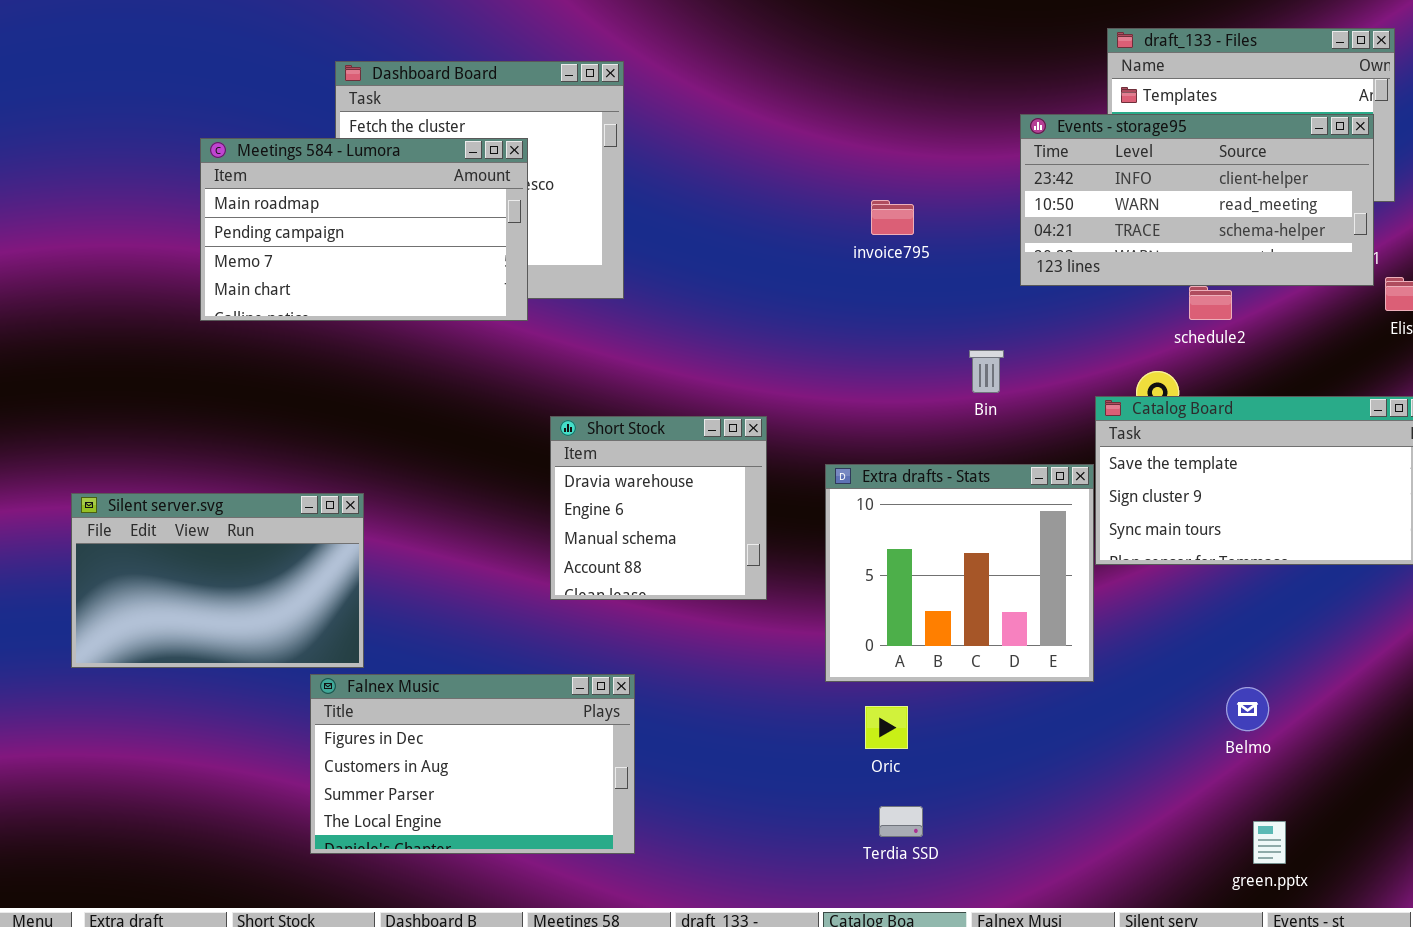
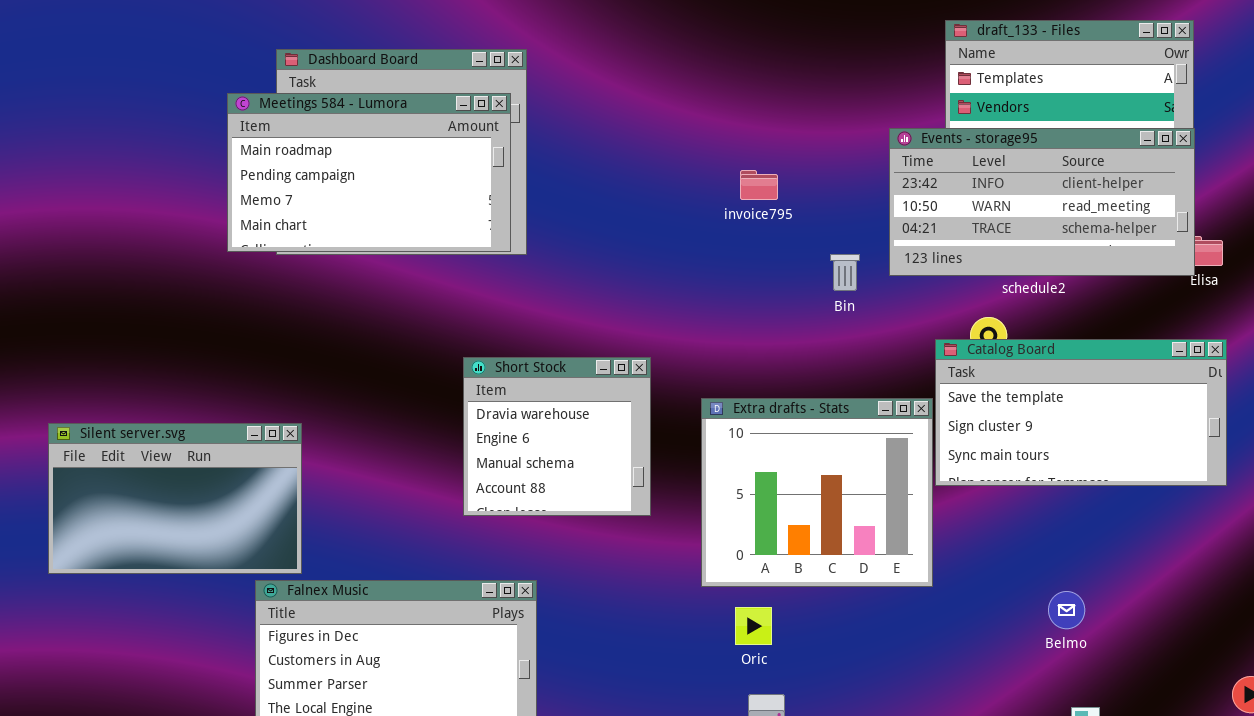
Events - storage95: [1020,114,1374,286] -> [889,128,1195,276], moved
Meetings 584 - Lumora: [200,138,528,321] -> [227,93,511,252], moved
Bin: [969,350,1004,393] -> [830,254,860,291], moved

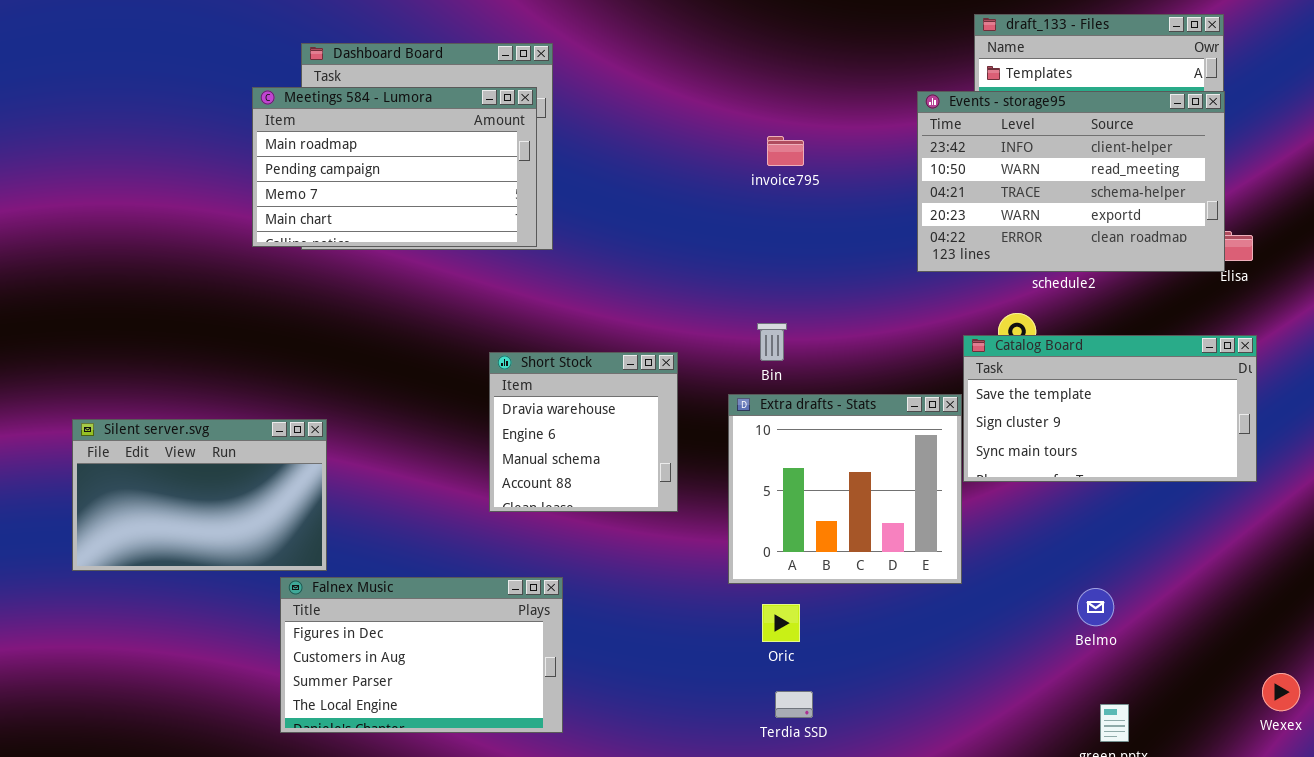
Events - storage95: [889,128,1195,276] -> [917,91,1225,272], resized
invoice795: [740,170,778,200] -> [767,136,804,166], moved
Bin: [830,254,860,291] -> [757,323,787,361], moved

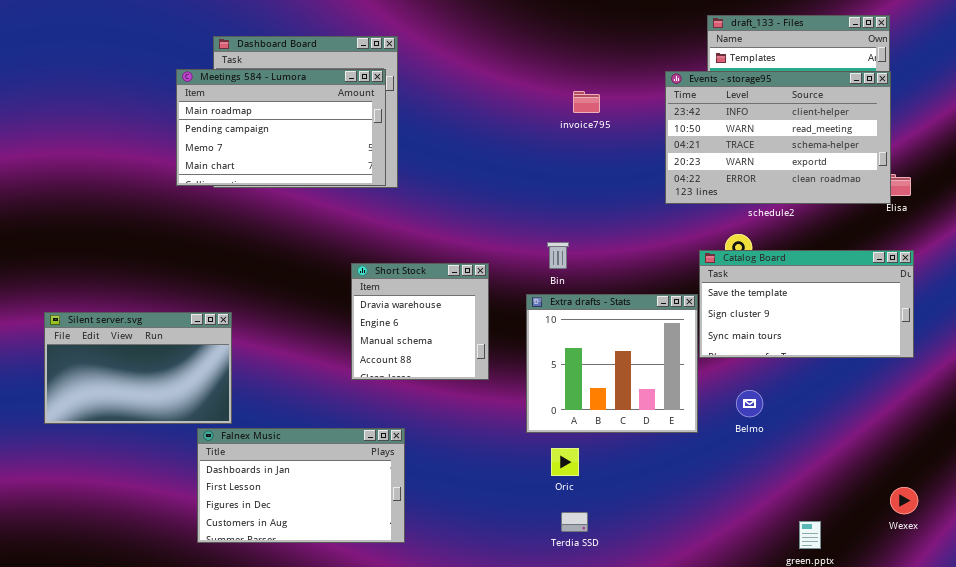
invoice795: [767,136,804,166] -> [573,91,600,113], moved
Falnex Music: [280,577,563,733] -> [197,428,405,543], scrolled up 2 rows
Belmo: [1077,588,1114,626] -> [736,390,763,417], moved
Wexex: [1262,673,1300,711] -> [890,487,918,514], moved

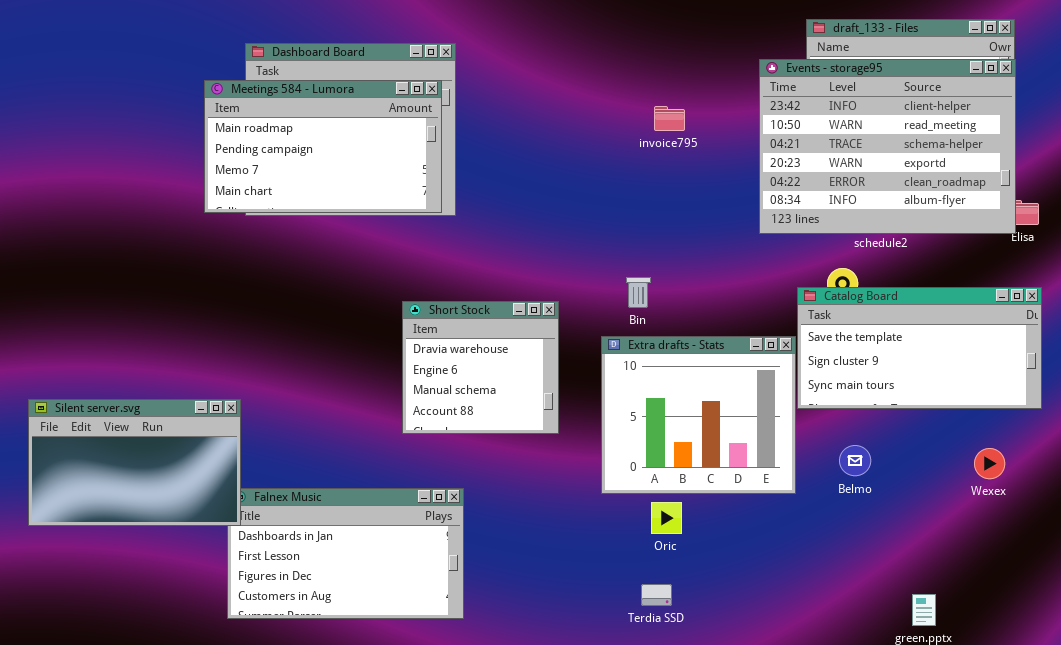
Events - storage95: [665,71,891,204] -> [759,59,1016,234], resized
Silent server.svg: [44,312,232,424] -> [28,399,241,526], moved
Oric: [551,448,579,476] -> [651,502,682,534], moved
Wexex: [890,487,918,514] -> [974,448,1005,479], moved

